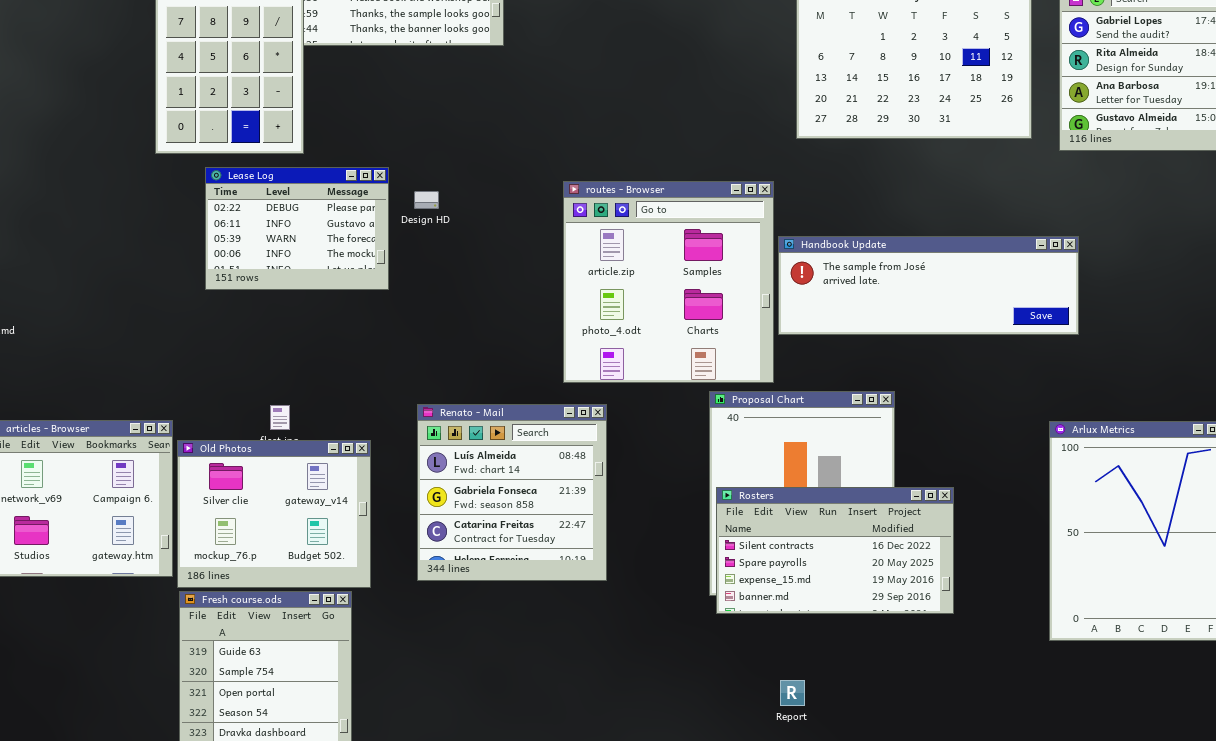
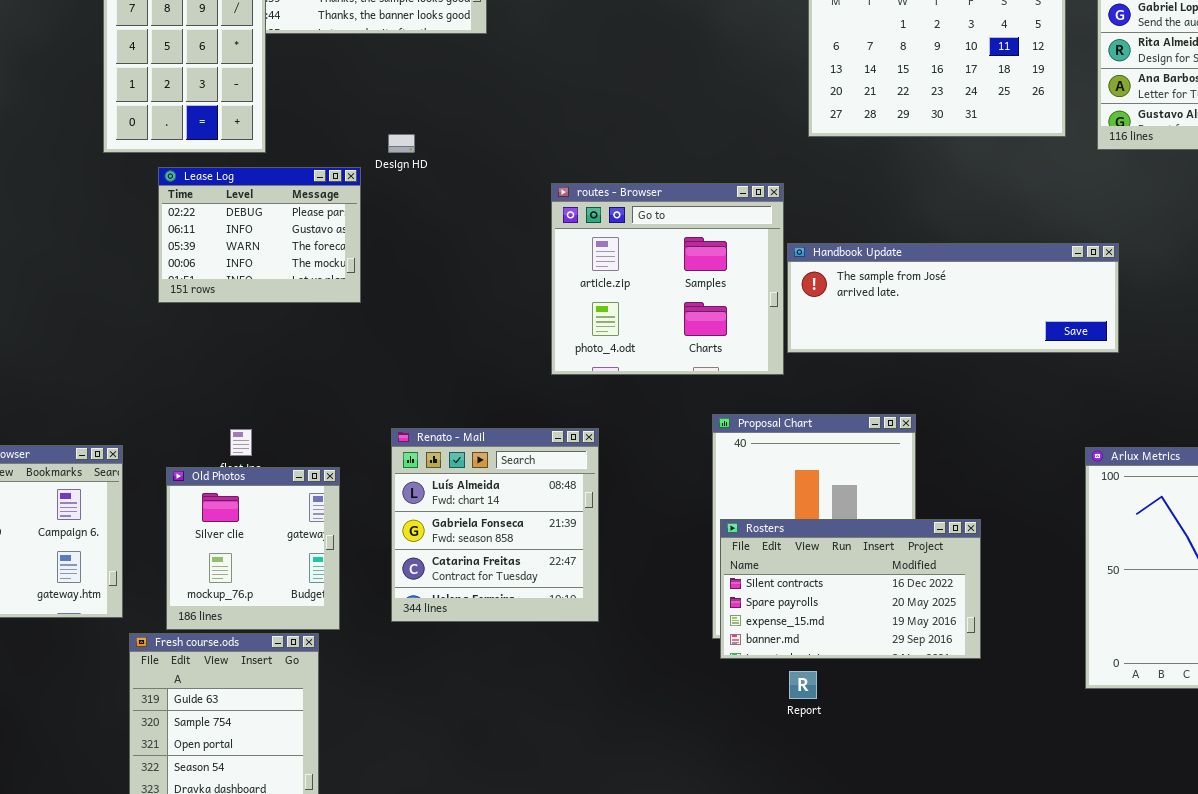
routes - Browser: [563,181,774,383] -> [551,183,784,375], resized
Design HD: [414,191,439,209] -> [388,134,415,153], moved
Old Photos: [177,440,371,588] -> [166,467,340,630], resized
Report: [780,680,805,706] -> [789,671,817,699], moved

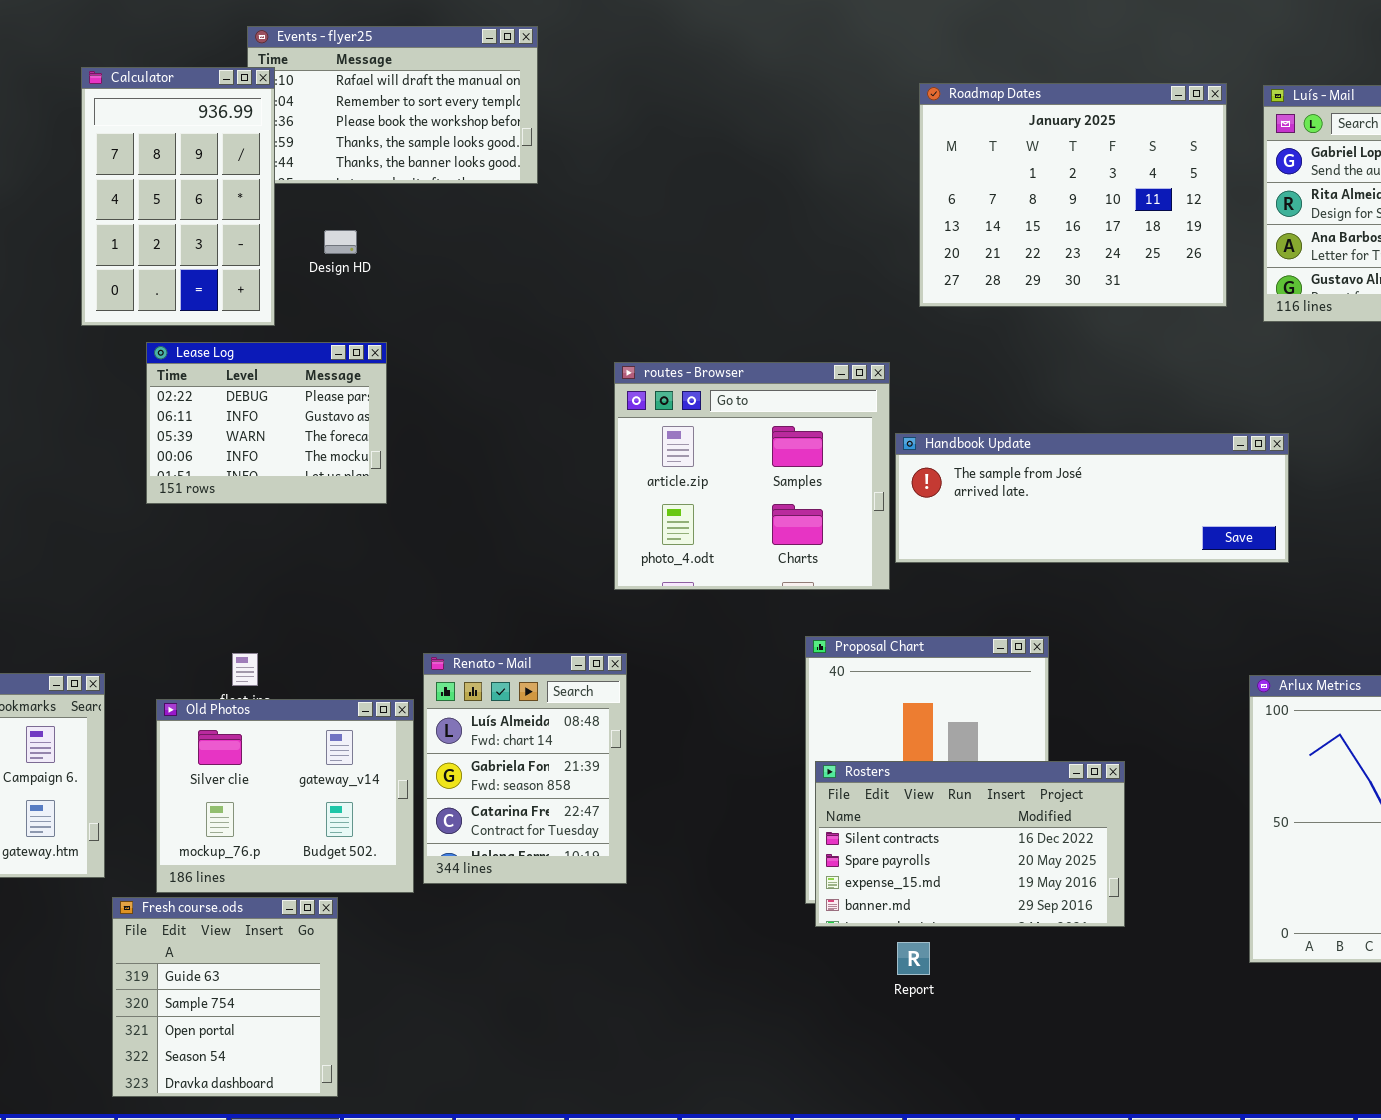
Design HD: [388,134,415,153] -> [324,230,357,254], moved
Renato - Mail: [391,428,599,622] -> [423,653,627,884], resized
Old Photos: [166,467,340,630] -> [156,699,414,893], resized

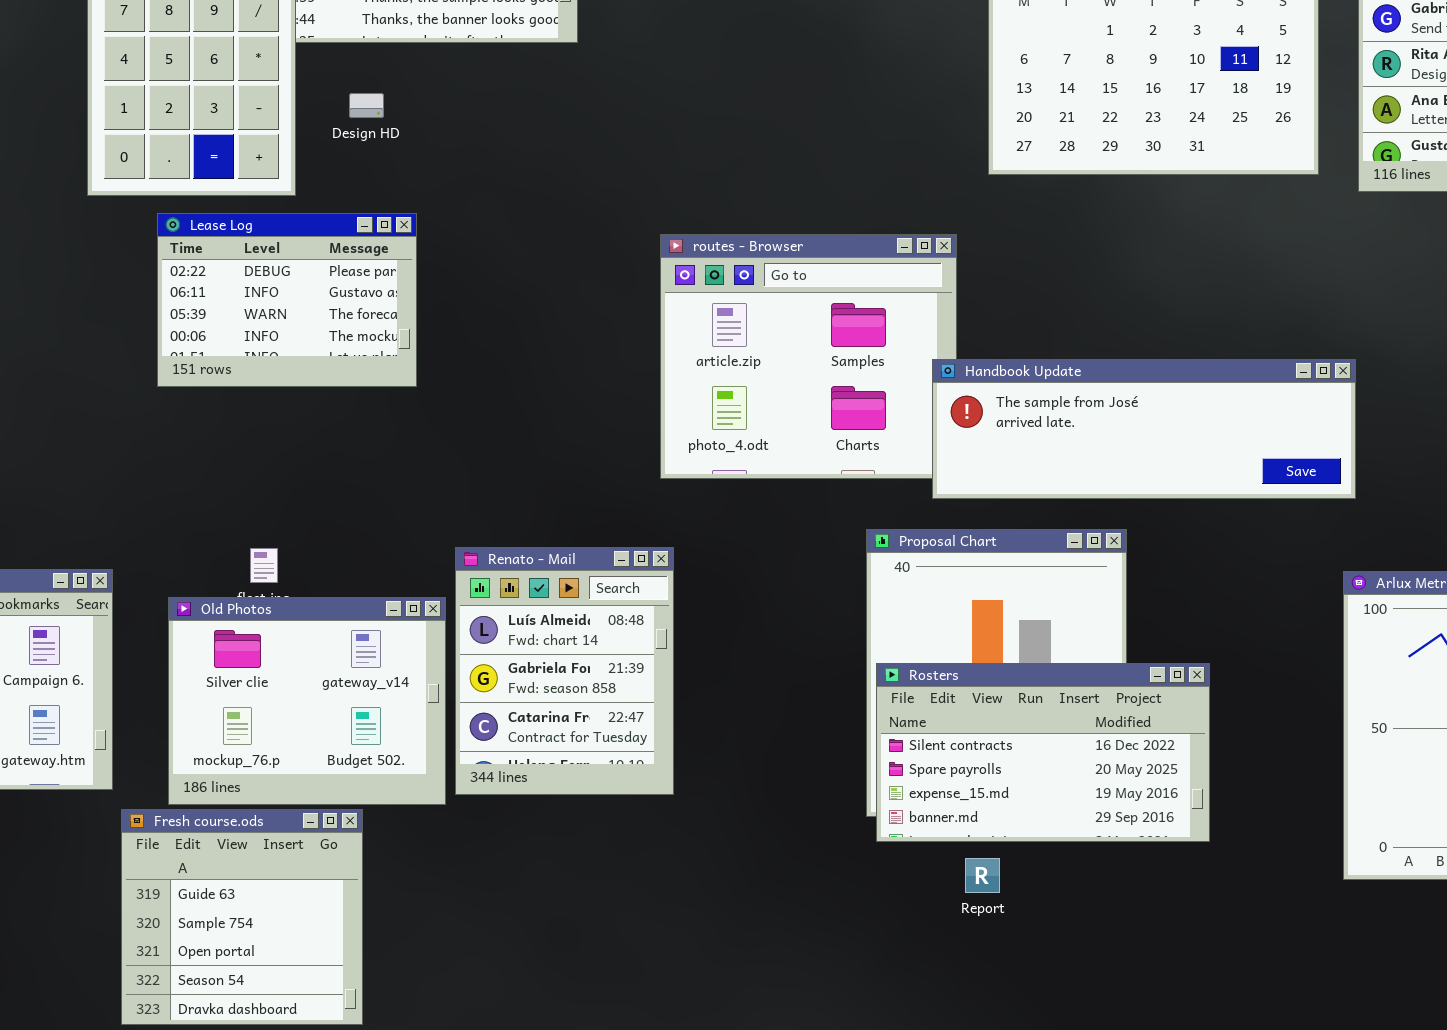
Handbook Update: [895,433,1289,563] -> [932,359,1356,499], moved

